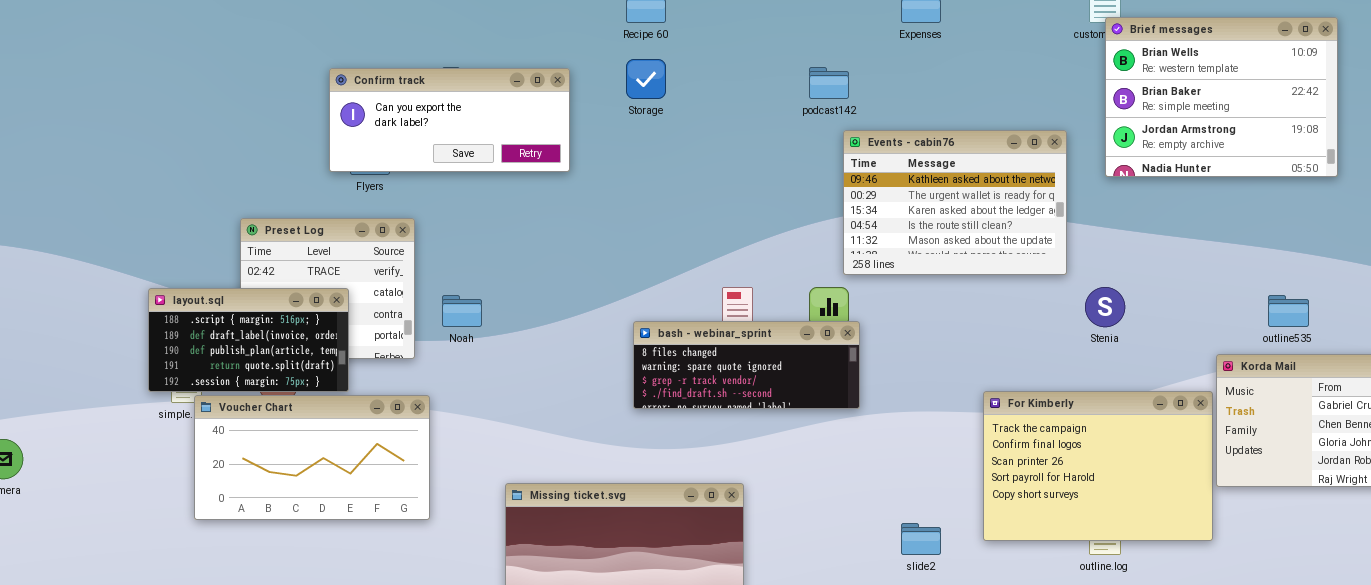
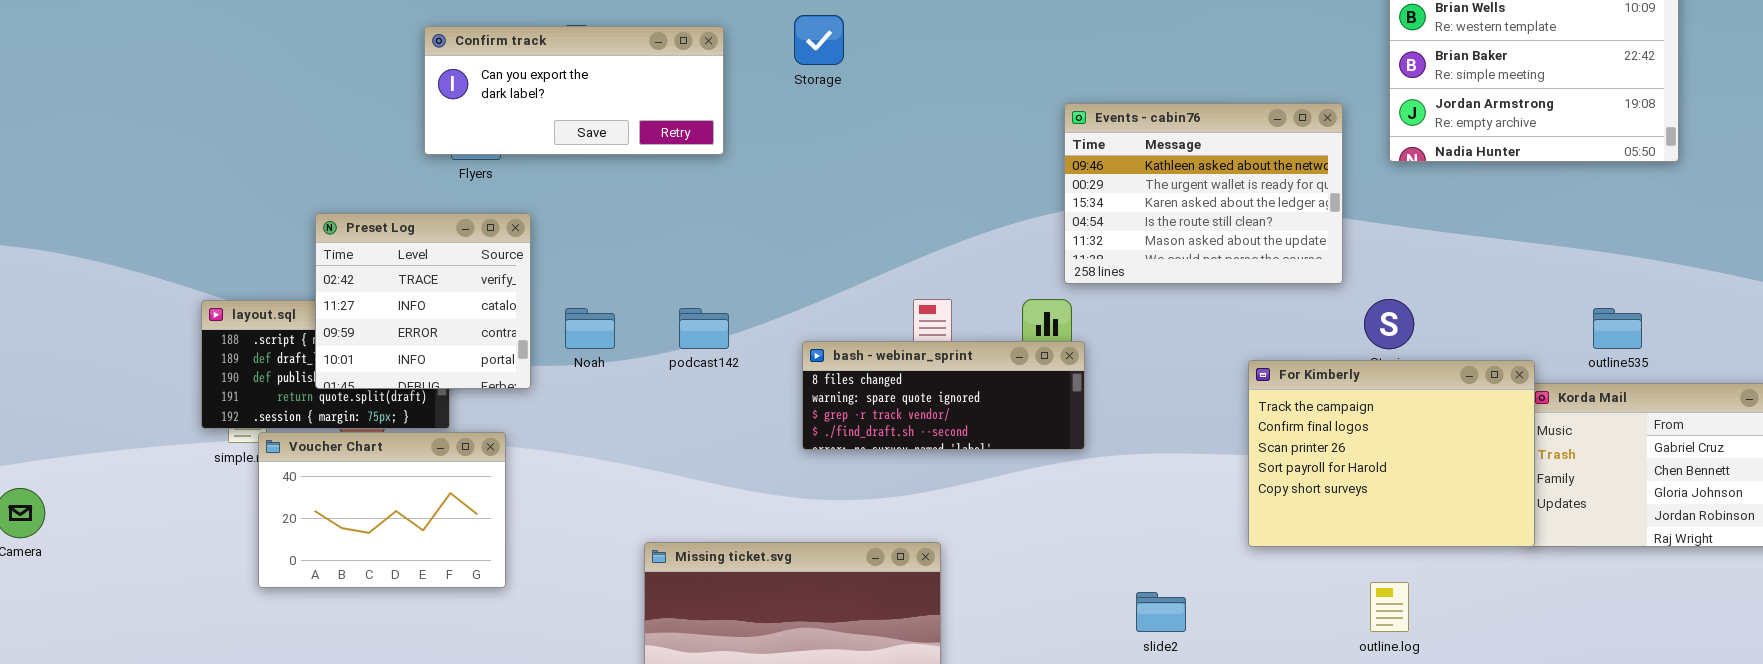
podcast142: [809,67,849,99] -> [679,308,729,349], moved
Preset Log: [240,218,415,359] -> [315,213,531,389], raised
For Kimberly: [983,391,1213,541] -> [1248,360,1535,547], moved
Voucher Chart: [194,395,430,520] -> [258,432,506,588], resized

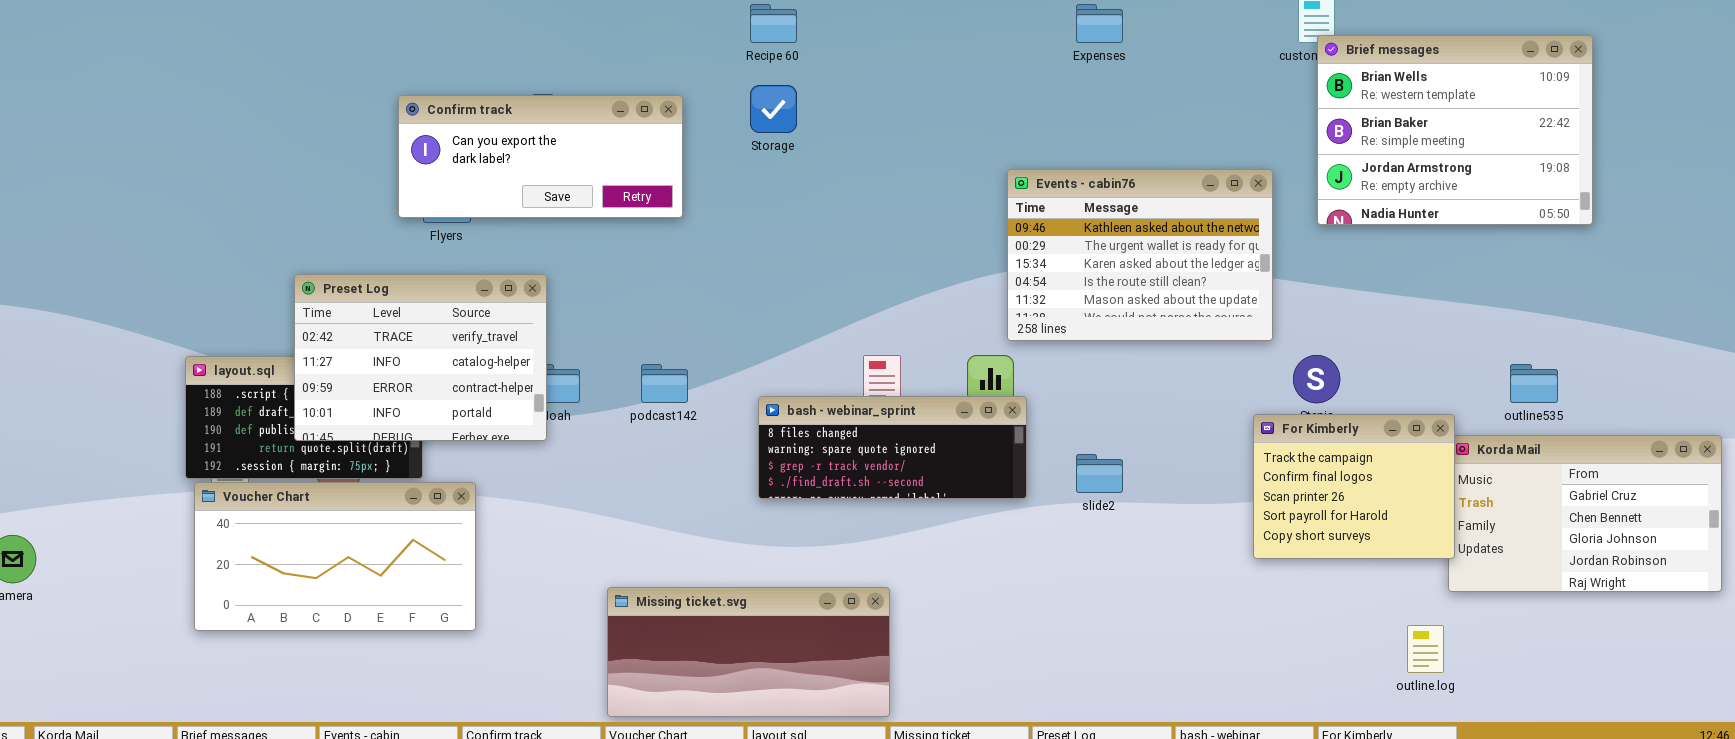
Preset Log: [315,213,531,389] -> [294,274,547,441], resized
For Kimberly: [1248,360,1535,547] -> [1253,414,1455,559], resized
Voucher Chart: [258,432,506,588] -> [194,482,476,631], resized
outline.log: [1370,582,1409,632] -> [1407,625,1444,673], moved
slide2: [1136,592,1186,632] -> [1076,454,1123,493], moved

